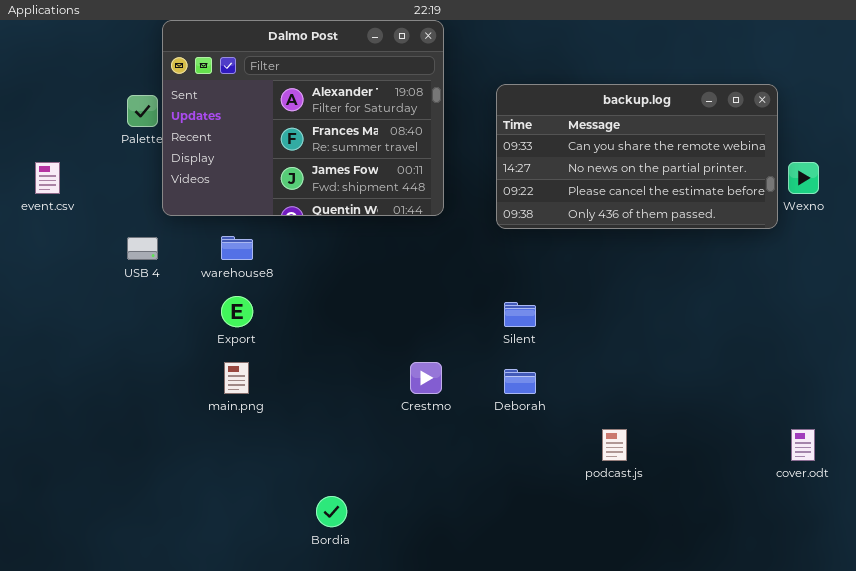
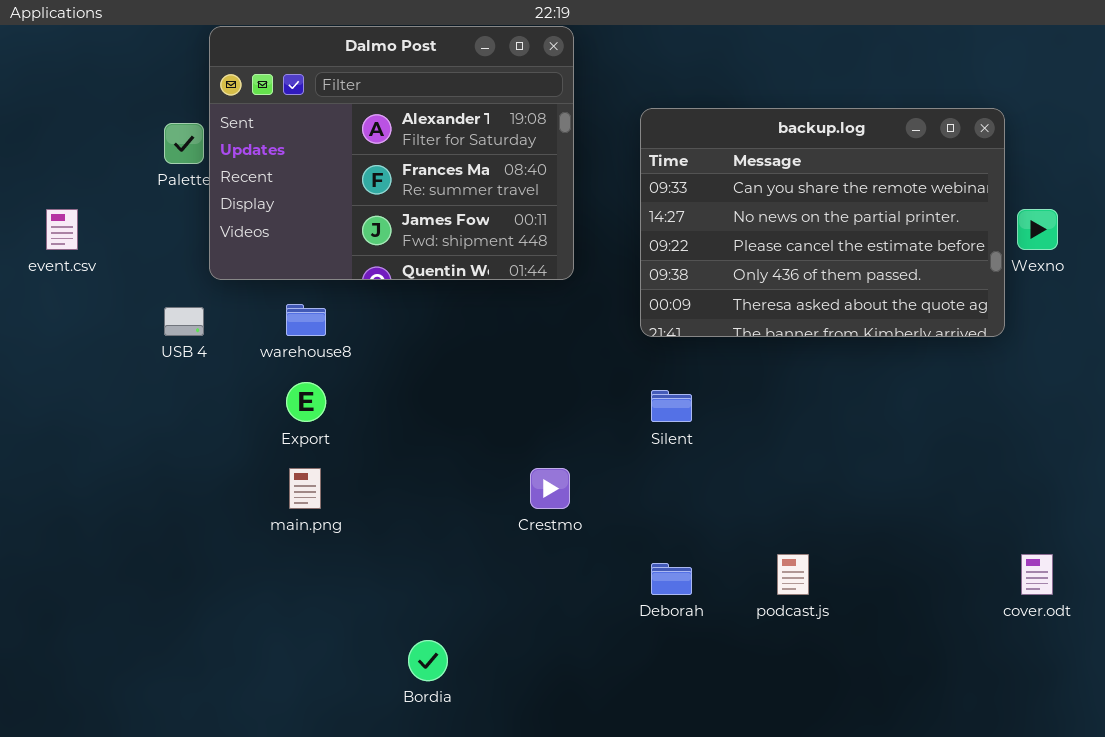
backup.log: [496,84,778,229] -> [640,108,1005,337], resized
Deborah: [504,369,536,394] -> [651,563,692,595], moved

